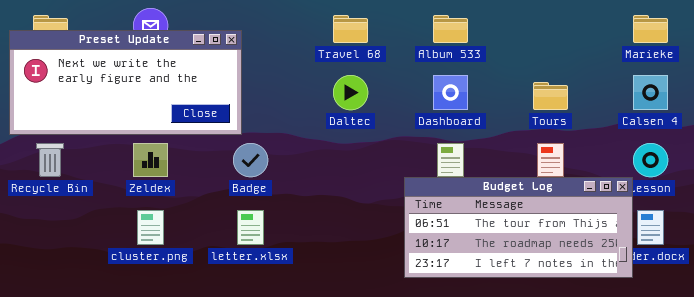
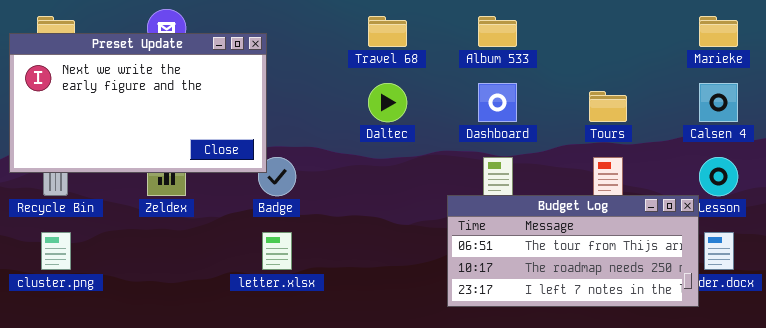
Preset Update: [9,30,242,135] -> [9,33,267,173], resized
cluster.png: [137,210,164,245] -> [41,232,71,270], moved

